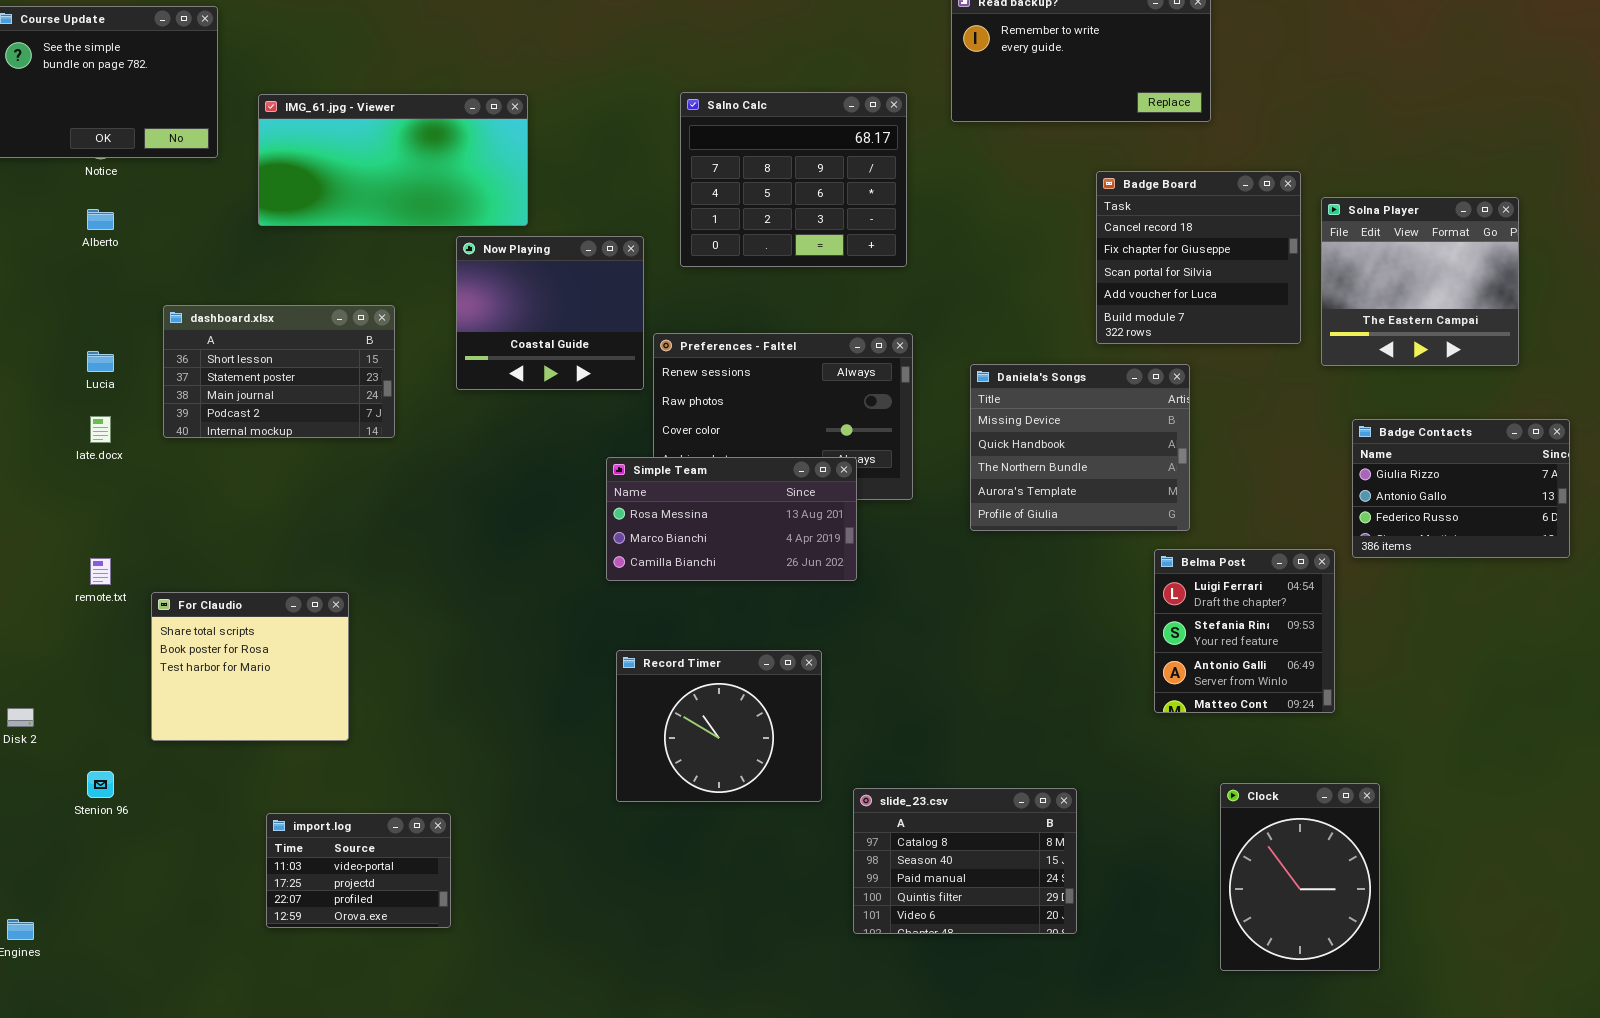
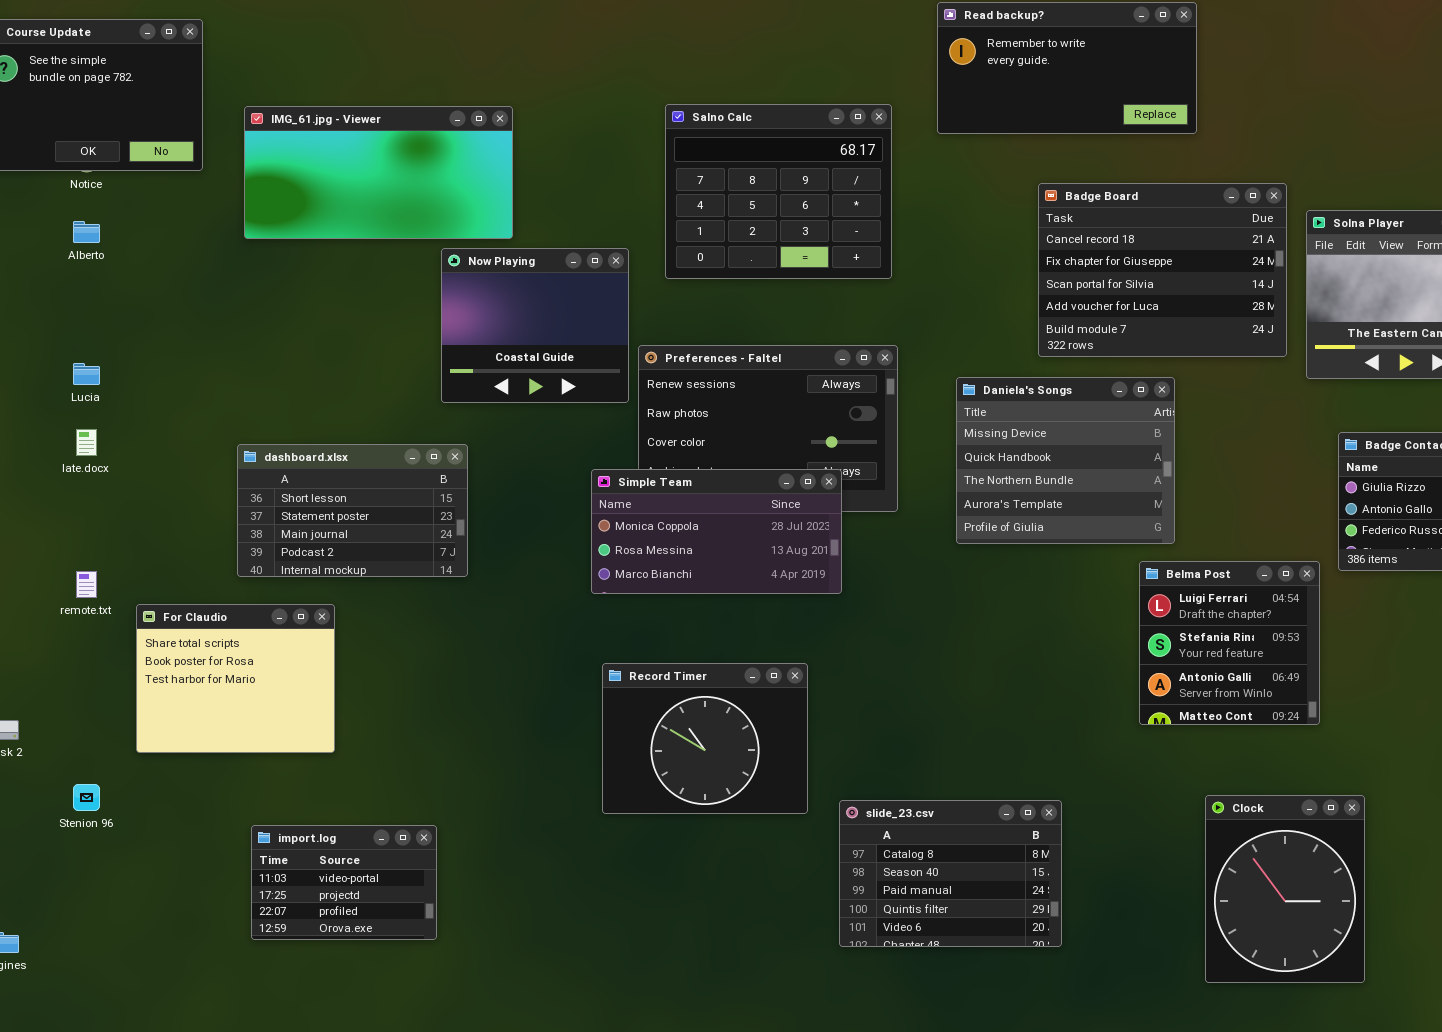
Badge Board: [1096,171,1301,344] -> [1038,183,1287,357], resized
dashboard.xlsx: [163,305,395,438] -> [237,444,468,577], moved
Simple Team: [606,457,857,581] -> [591,469,842,594], scrolled up 1 row

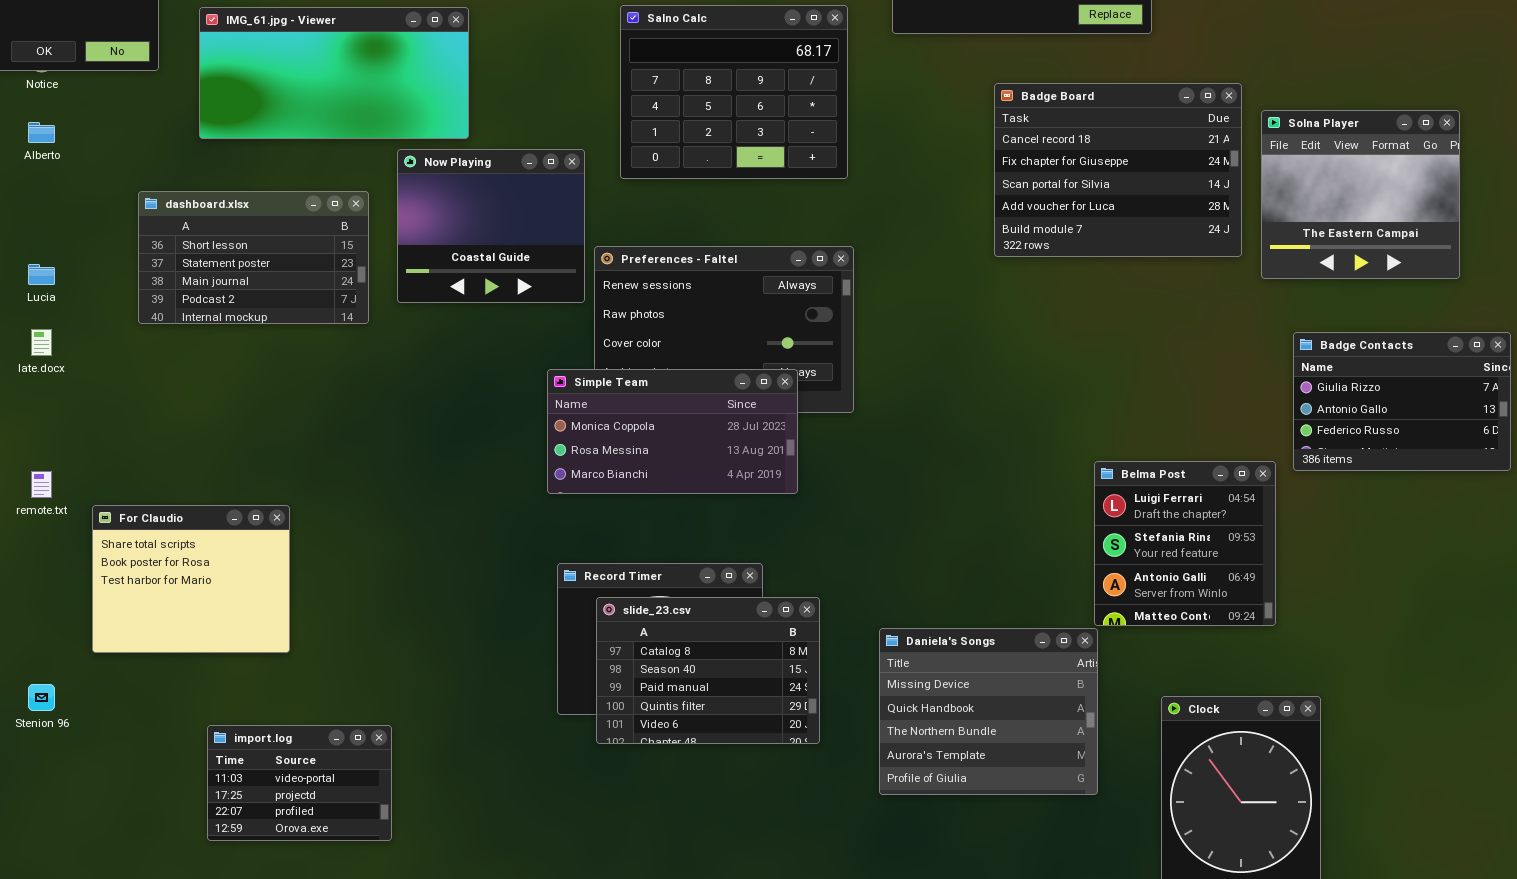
Daniela's Songs: [956,377,1175,544] -> [879,628,1098,795], moved
dashboard.xlsx: [237,444,468,577] -> [138,191,369,324], moved
slide_23.csv: [839,800,1062,947] -> [596,597,820,744], moved

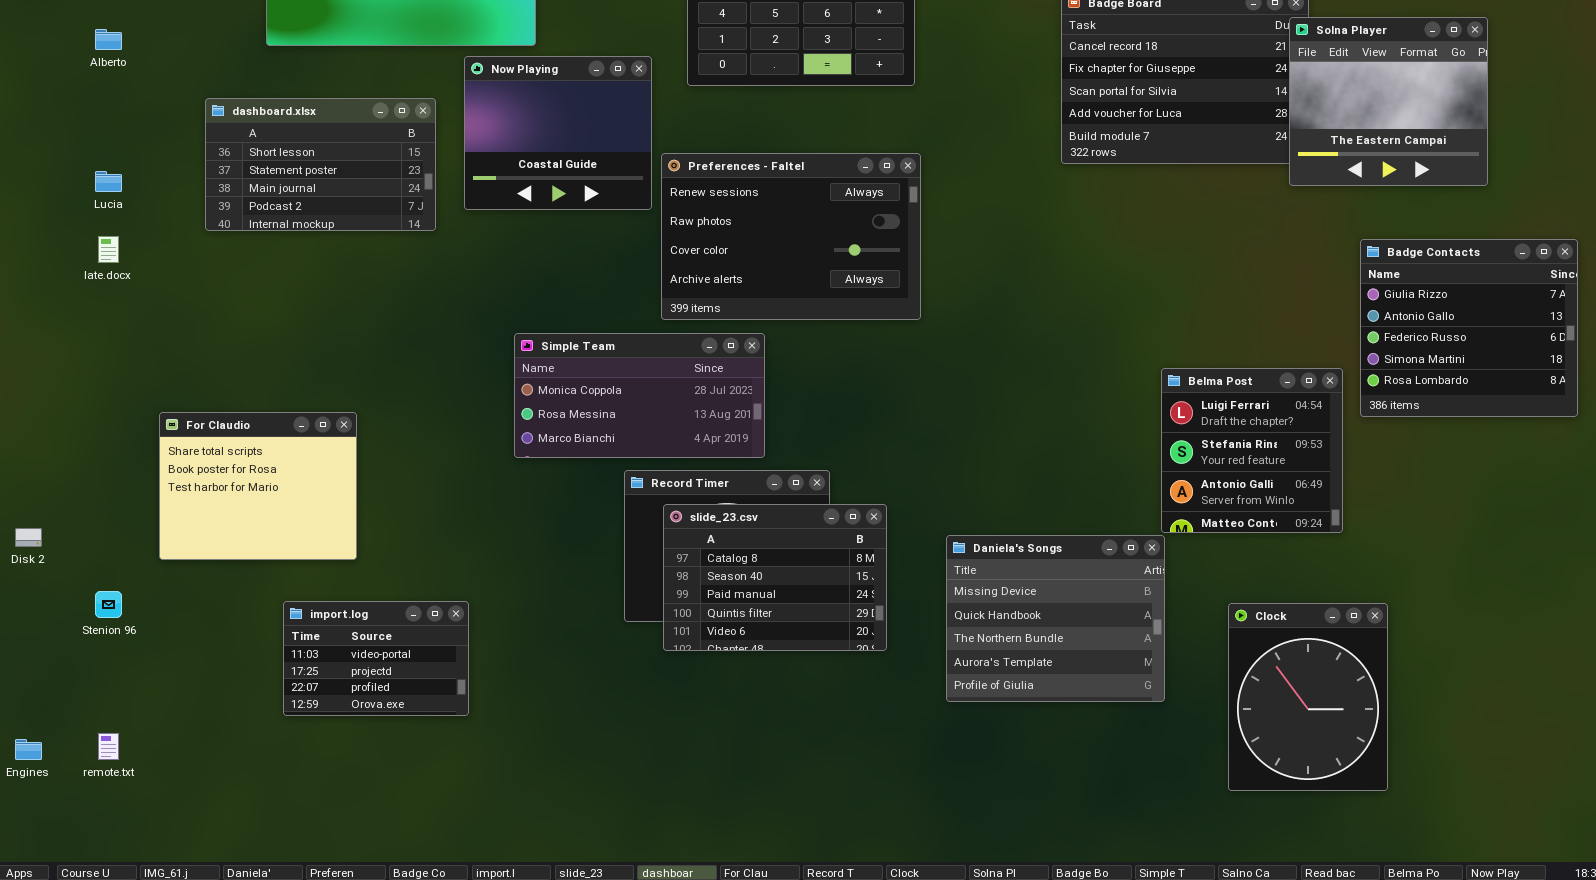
Solna Player: [1261,110,1460,279] -> [1289,17,1488,186], moved
Badge Contacts: [1293,332,1511,471] -> [1360,239,1578,417], resized
Simple Team: [547,369,798,494] -> [514,333,765,458], moved
remote.txt: [31,471,52,498] -> [98,733,119,760], moved
import.log: [207,725,392,841] -> [283,601,469,716], moved

